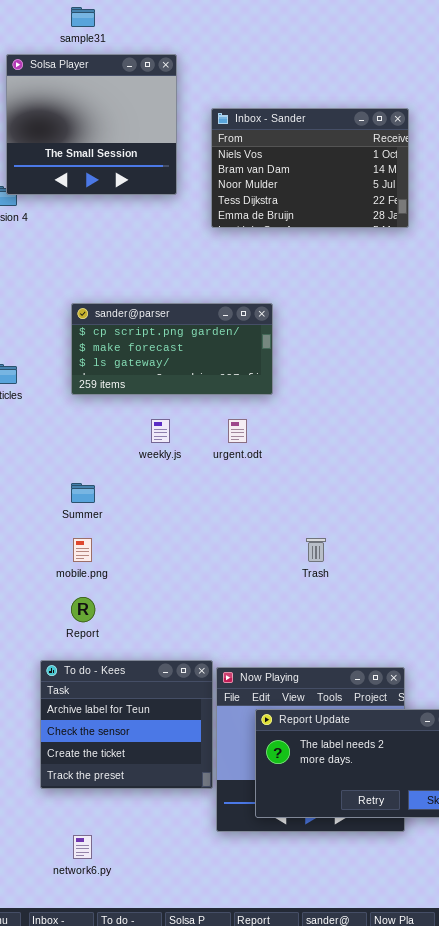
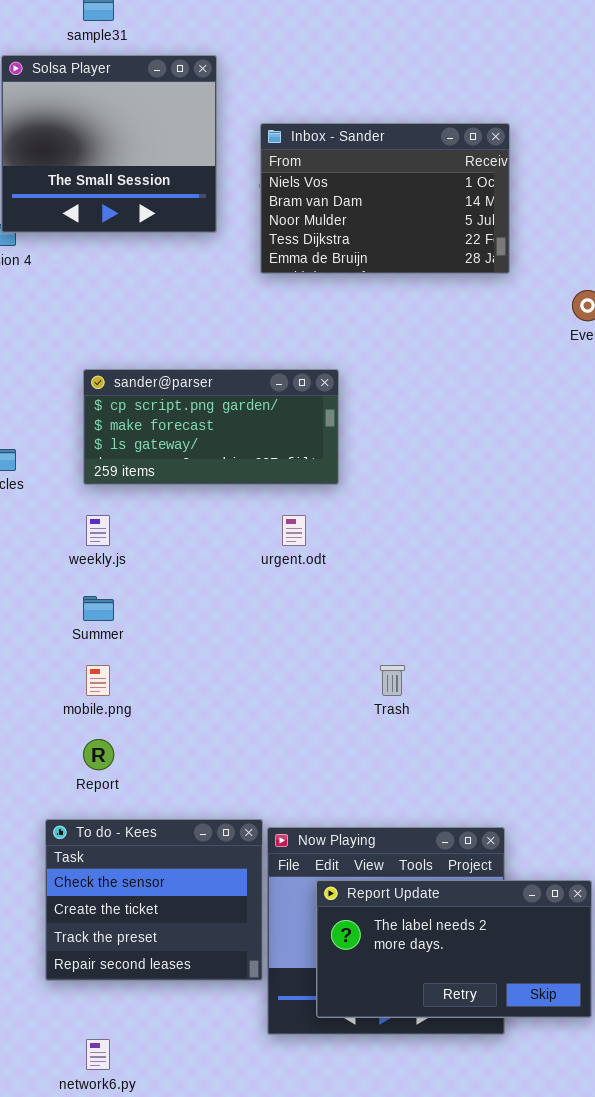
weekly.js: [151,419,170,443] -> [86,515,110,546], moved
To do - Kees: [40,660,213,789] -> [45,819,263,981], scrolled down 1 row

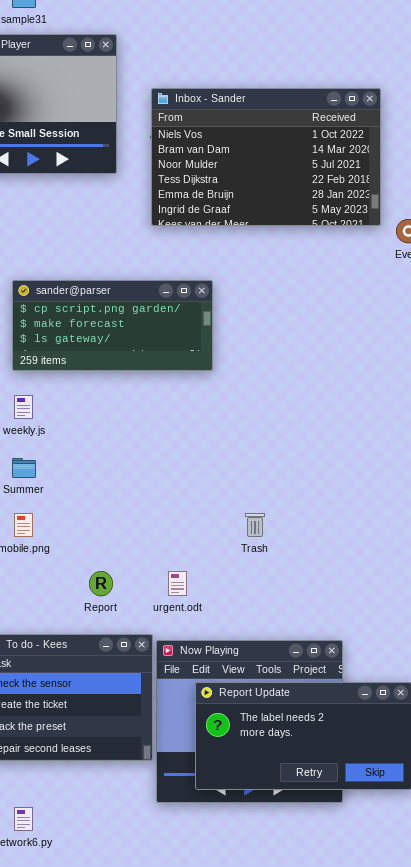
Inbox - Sander: [260,123,510,274] -> [151,88,381,226], resized
urgent.odt: [282,515,306,546] -> [168,571,187,596], moved
Report: [83,739,114,770] -> [89,571,113,596], moved

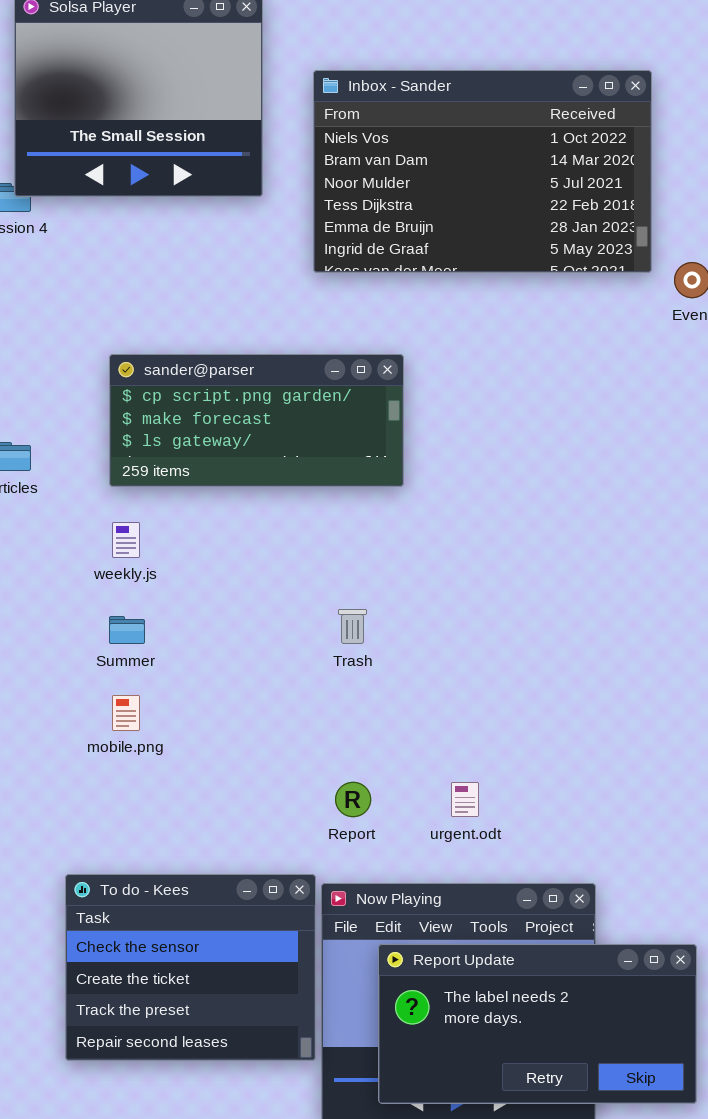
Trash: [245,513,265,537] -> [338,609,367,644], moved
Report: [89,571,113,596] -> [335,782,371,817], moved
urgent.odt: [168,571,187,596] -> [451,782,479,817], moved

